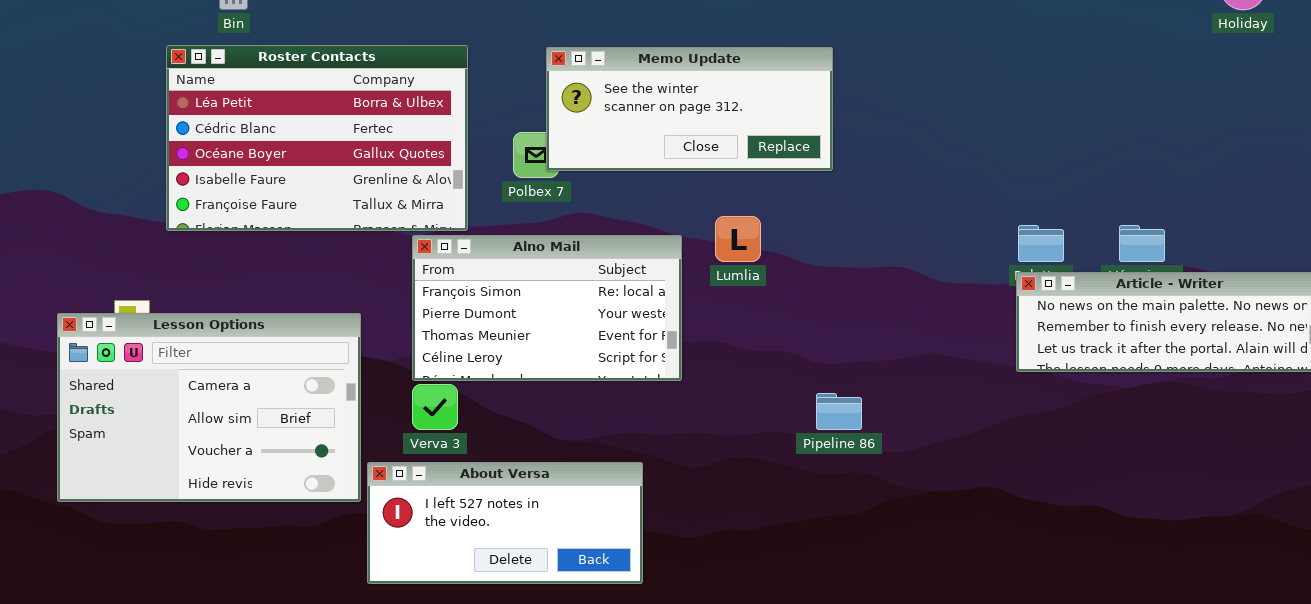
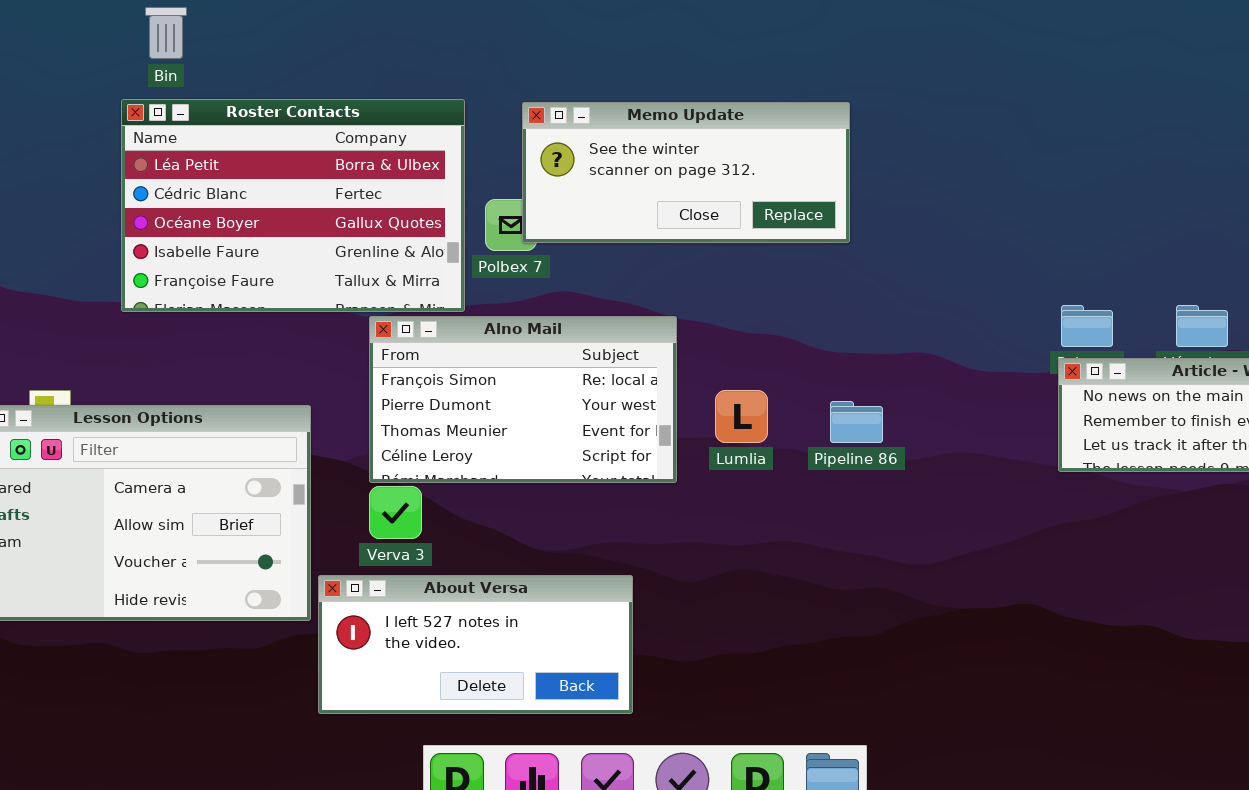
Roster Contacts: [166,45,468,231] -> [121,99,465,312], moved
Lumlia: [715,216,761,262] -> [715,390,768,443], moved
Pipeline 86: [816,393,862,430] -> [830,401,883,443], moved

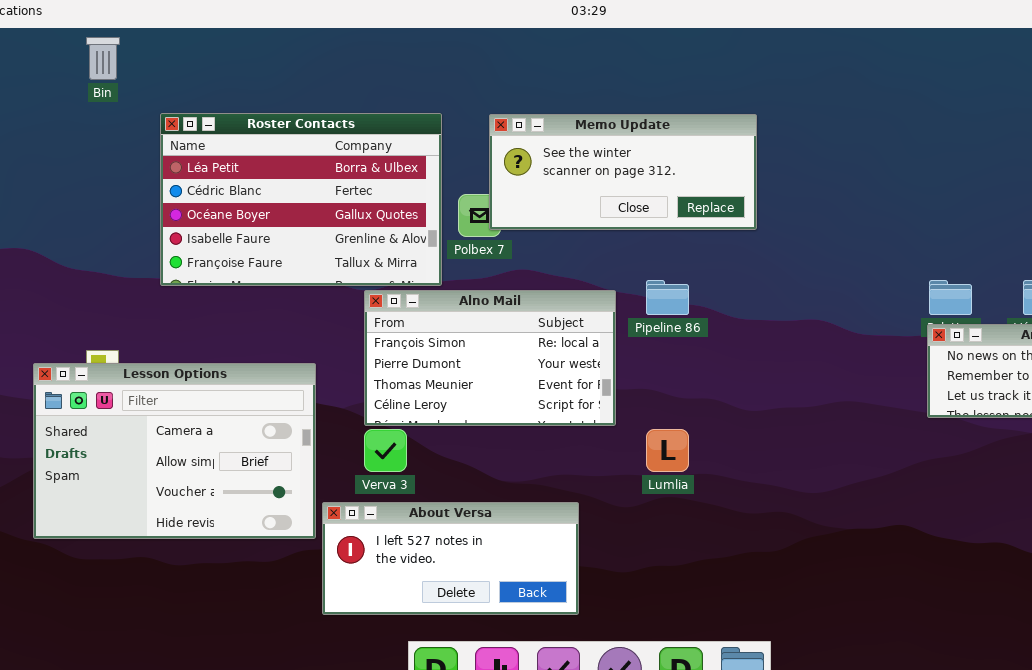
Bin: [145,7,187,59] -> [86,37,120,80], moved
Lumlia: [715,390,768,443] -> [646,429,689,472], moved
Pipeline 86: [830,401,883,443] -> [646,280,689,315], moved

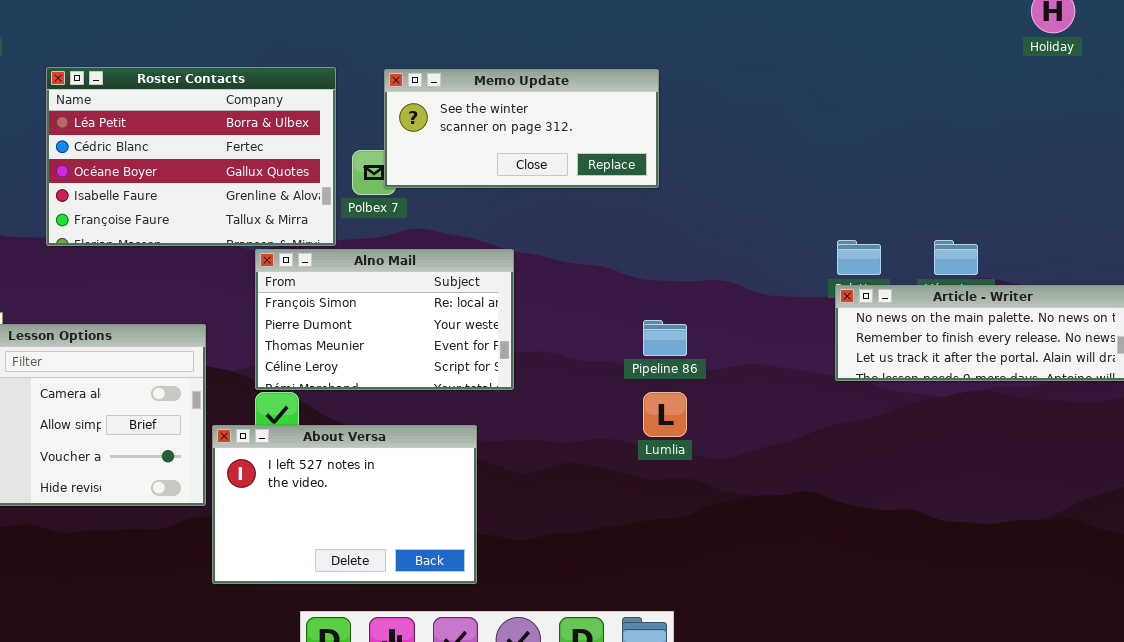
Pipeline 86: [646,280,689,315] -> [643,320,687,356], moved
Lumlia: [646,429,689,472] -> [643,392,687,437], moved
About Versa: [322,502,579,615] -> [212,425,477,584], resized

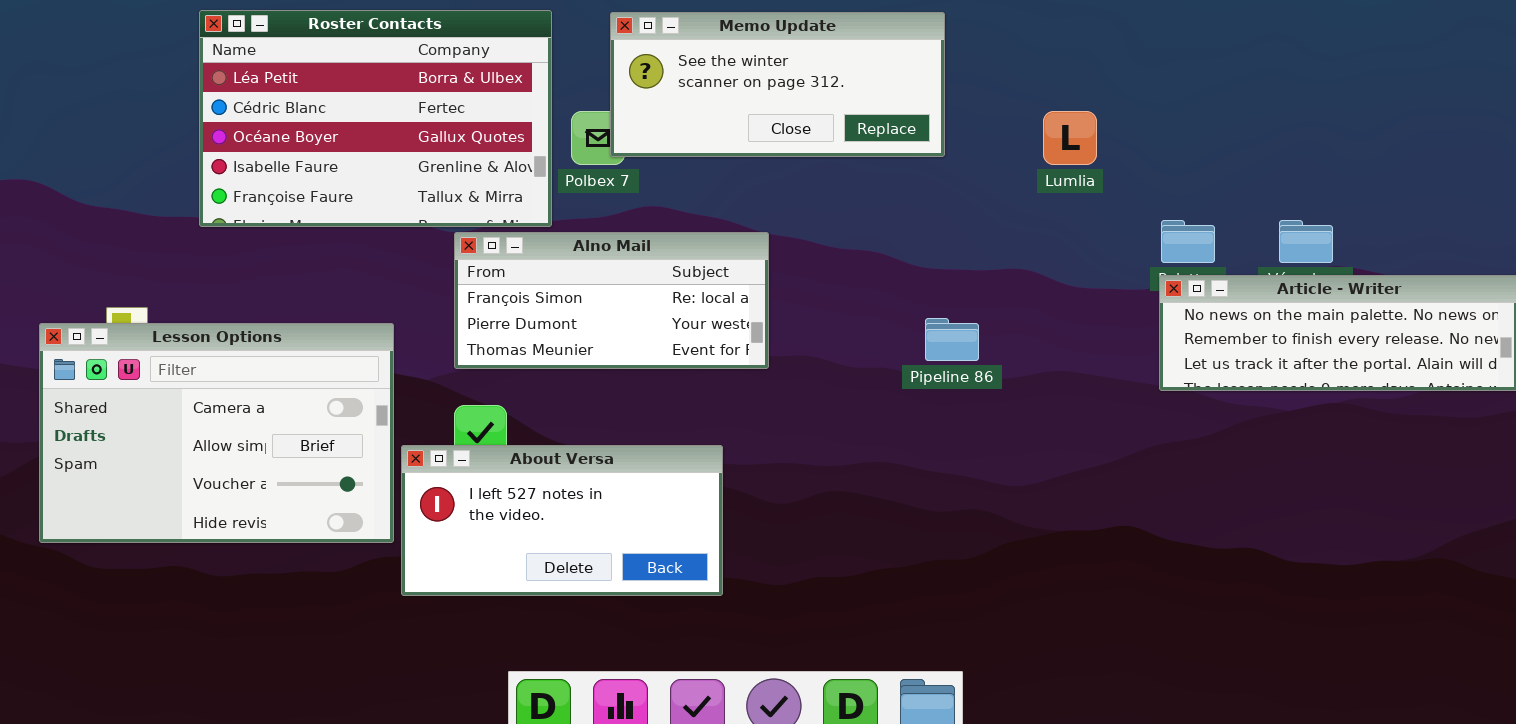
Alno Mail: [255,249,514,390] -> [454,232,769,369], resized
Lumlia: [643,392,687,437] -> [1043,111,1097,165], moved
About Versa: [212,425,477,584] -> [401,445,723,596], resized

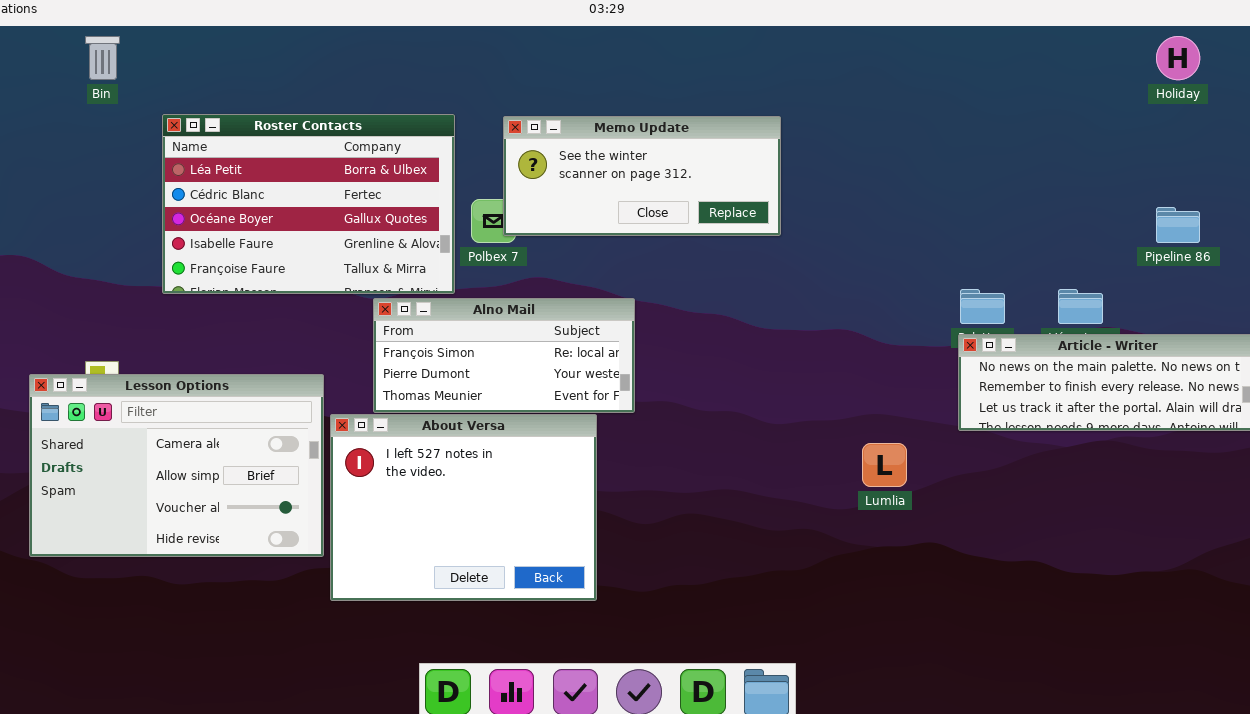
Lumlia: [1043,111,1097,165] -> [862,443,907,487], moved
Pipeline 86: [925,318,979,361] -> [1156,207,1200,243], moved
About Versa: [401,445,723,596] -> [330,414,597,601], resized

